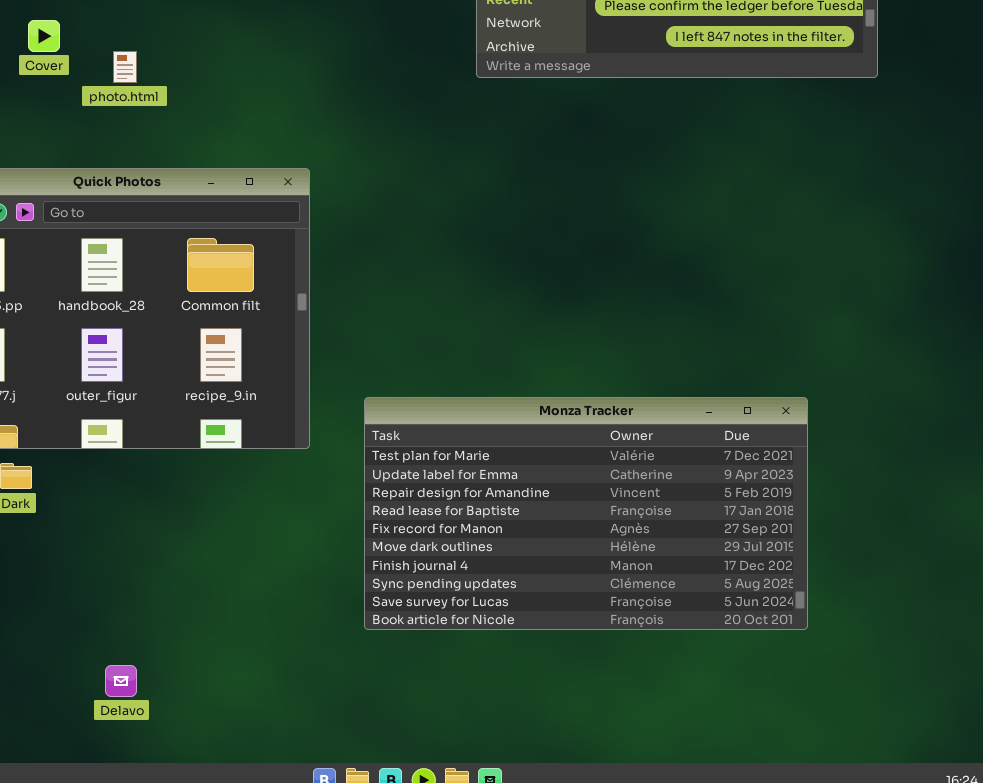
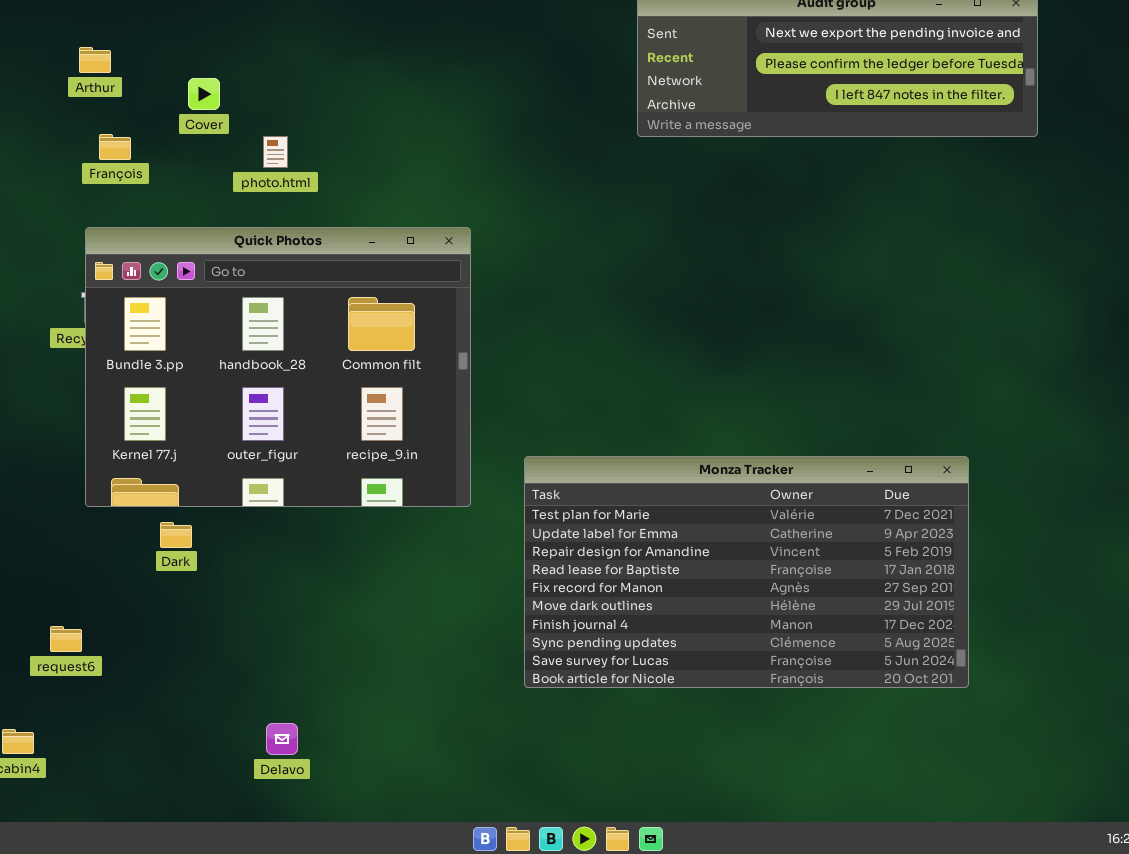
photo.html: [113,51,137,83] -> [263,136,288,168], moved

